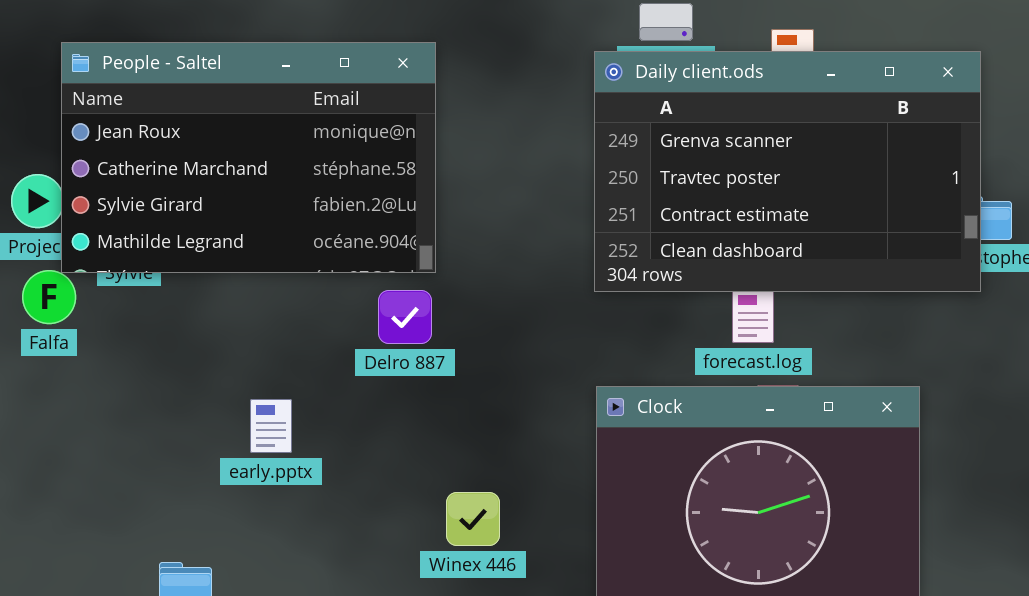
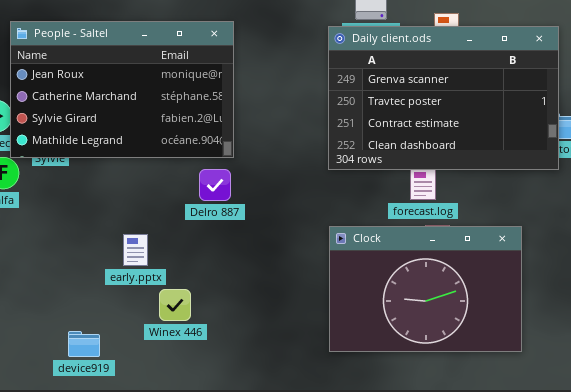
Winex 446: [446,492,500,546] -> [159,289,191,321], moved

